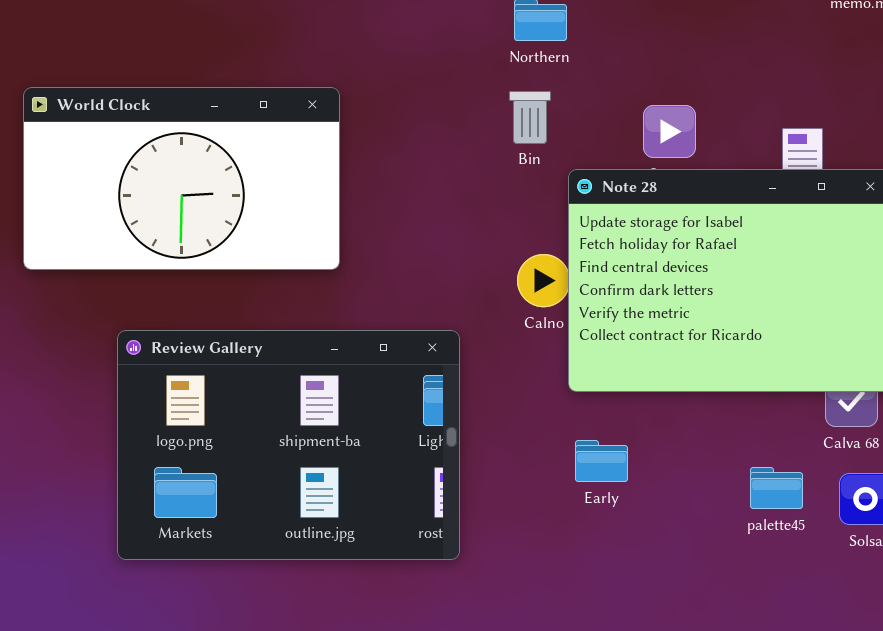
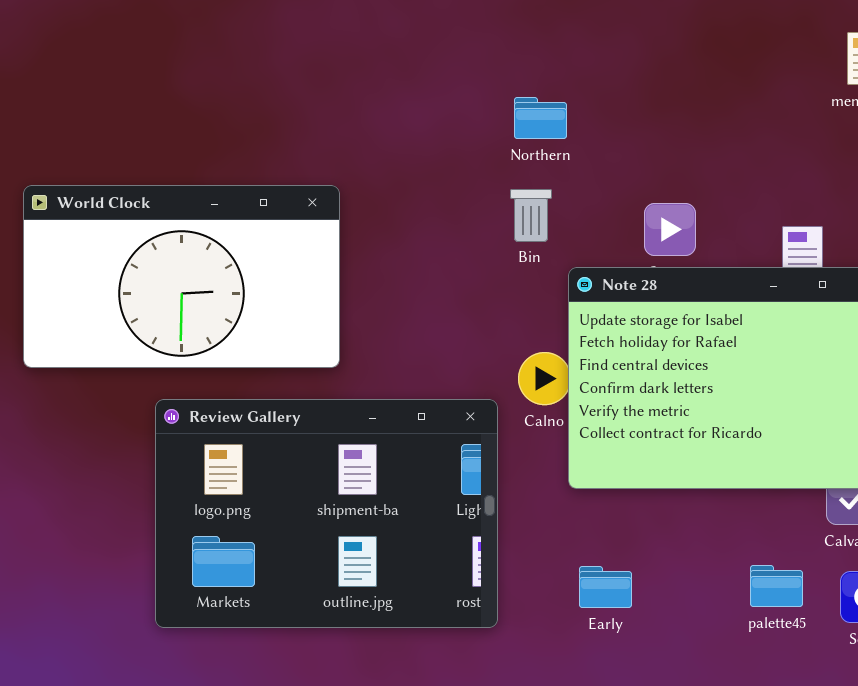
Review Gallery: [117,330,460,560] -> [155,399,498,628], moved
Early: [575,440,628,482] -> [579,566,632,608], moved

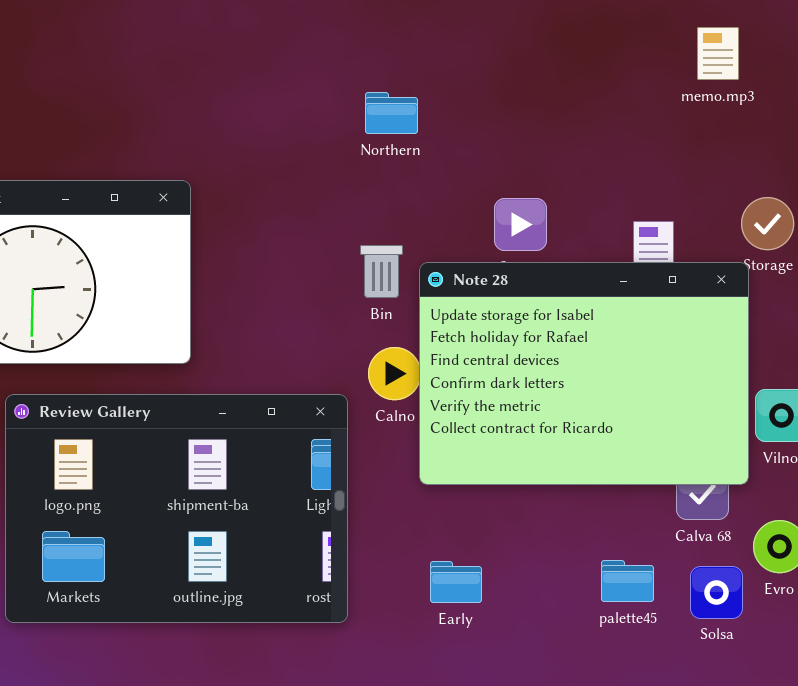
Bin: [510,189,552,242] -> [360,245,403,298], moved

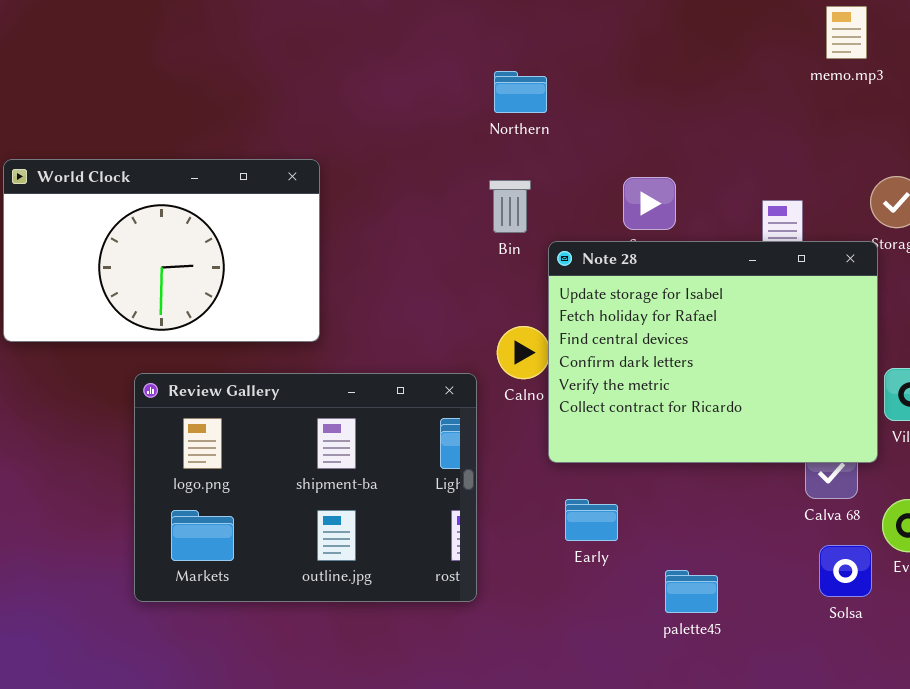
Bin: [360,245,403,298] -> [489,180,531,233], moved
palette45: [601,560,654,602] -> [665,570,718,613], moved
Early: [430,561,482,603] -> [565,499,618,541], moved

